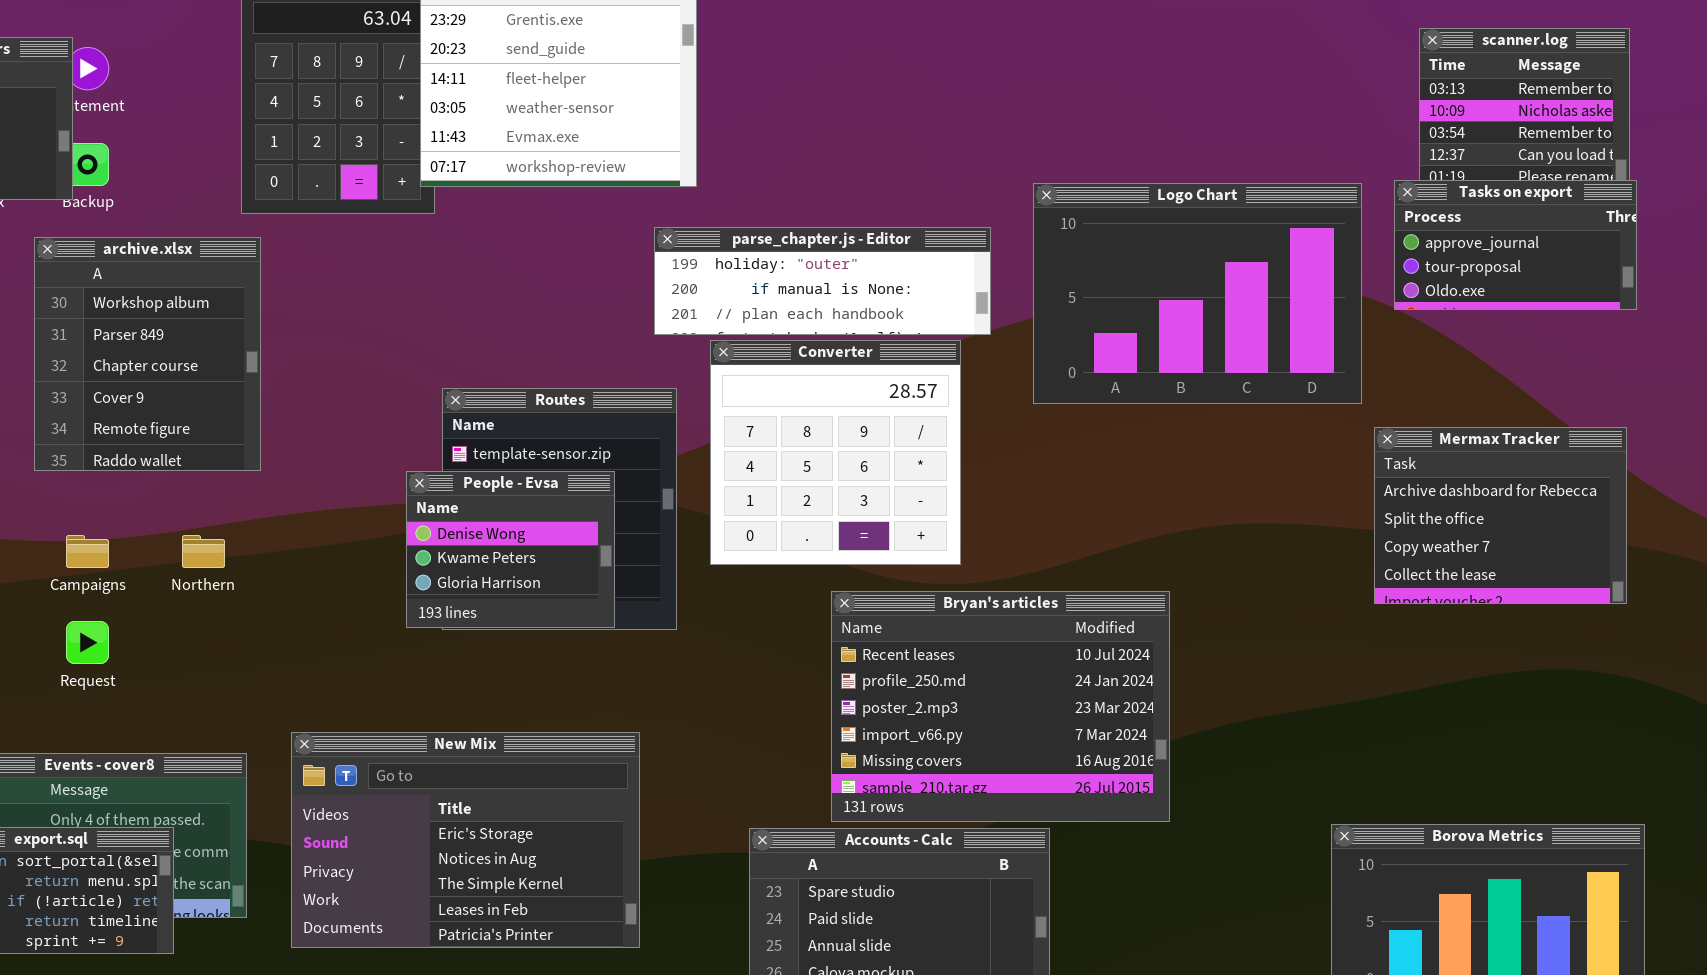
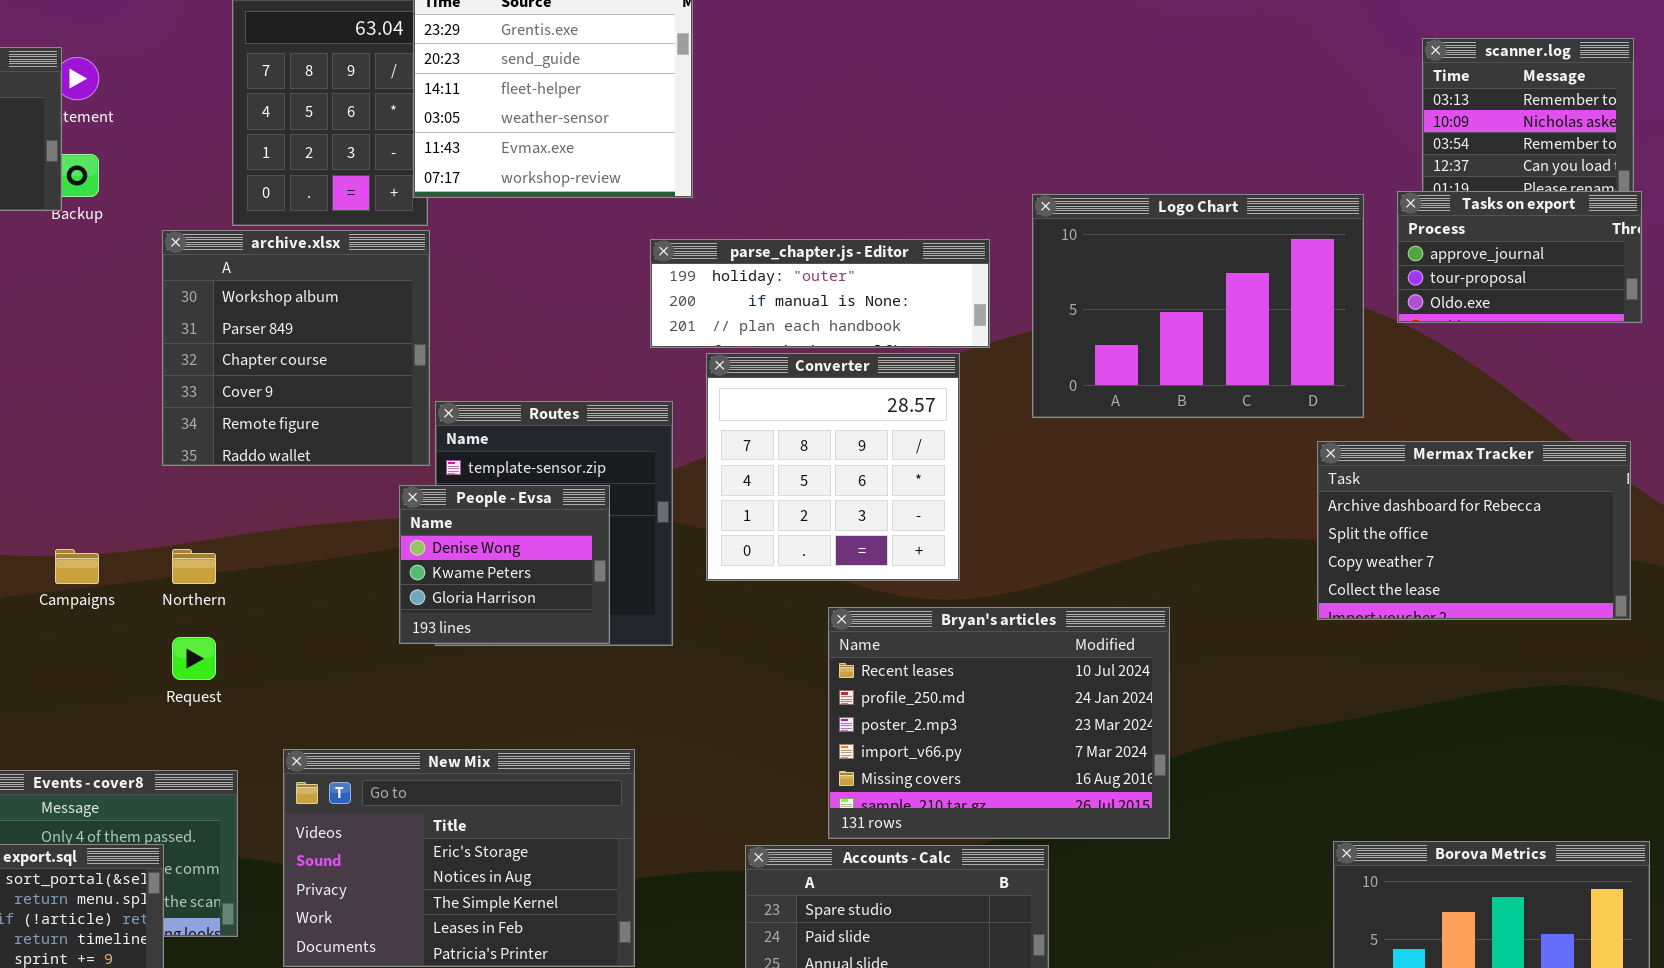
archive.xlsx: [34,237,261,471] -> [162,230,430,466], moved, resized
Mermax Tracker: [1374,427,1627,604] -> [1317,441,1631,620], resized
Request: [66,621,109,664] -> [172,637,216,680], moved

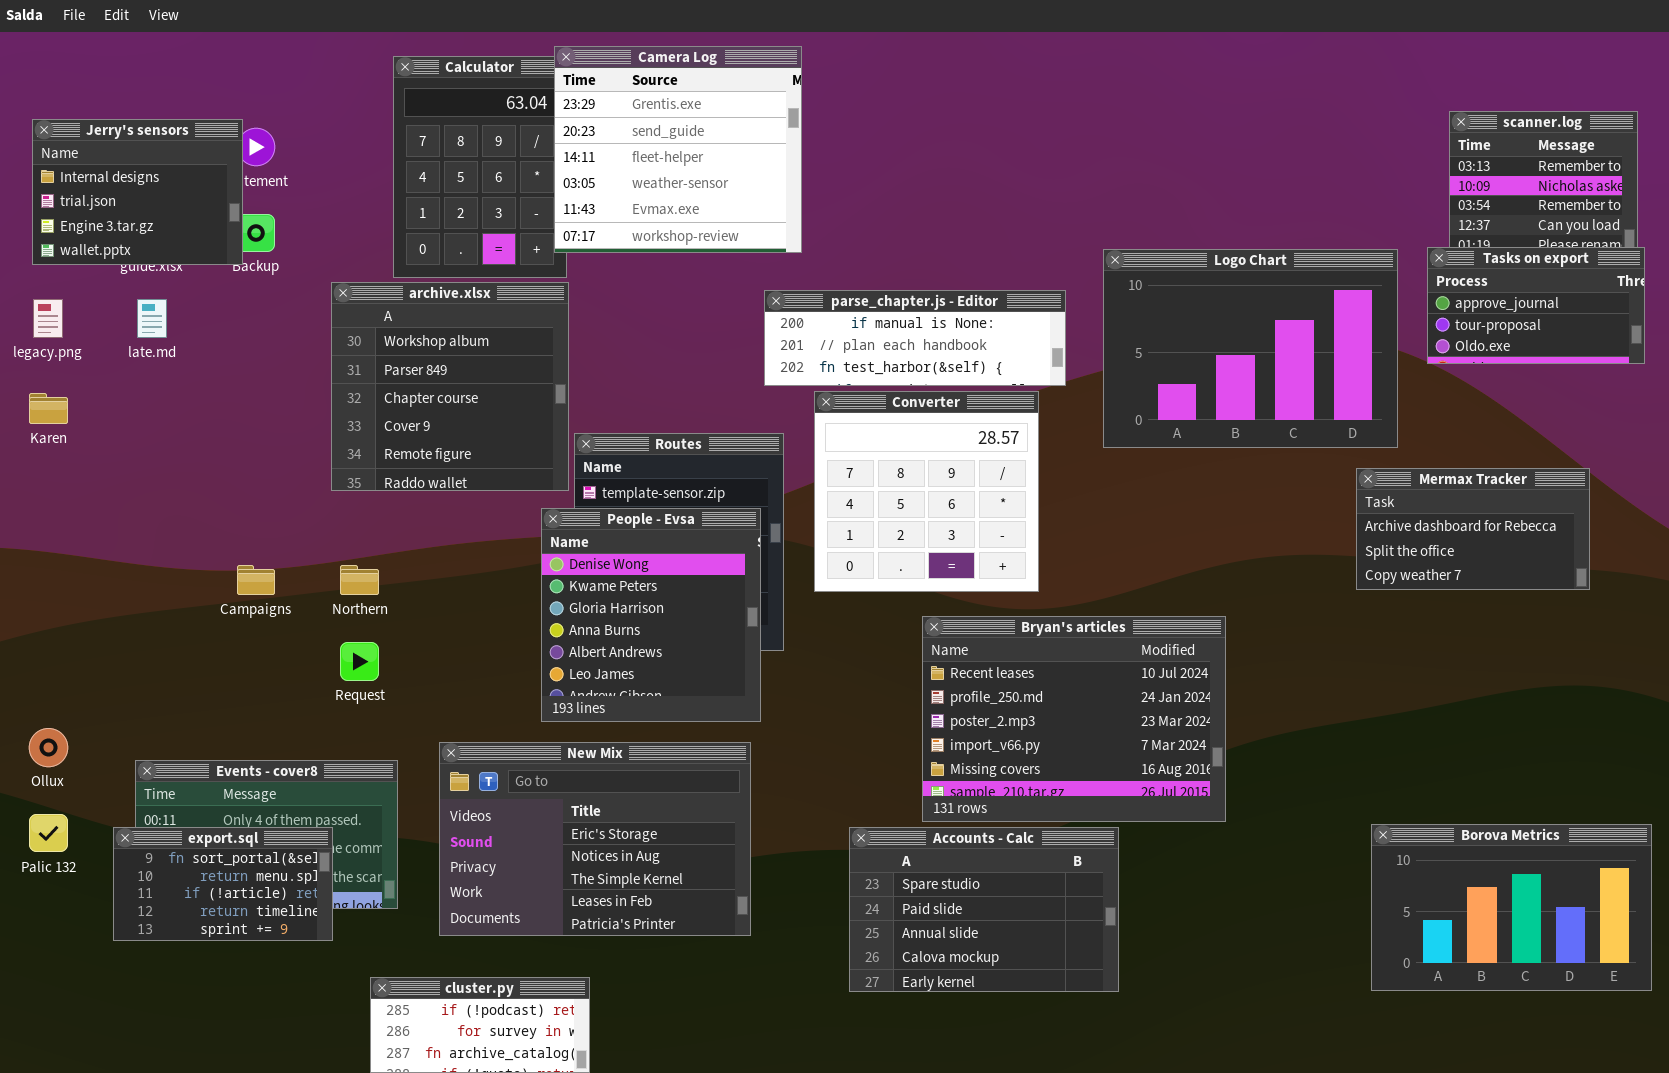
parse_chapter.js - Editor: [650,239,990,348] -> [764,290,1066,386], scrolled down 1 row
Mermax Tracker: [1317,441,1631,620] -> [1356,468,1590,590], resized
People - Evsa: [399,485,610,644] -> [541,508,761,722], resized

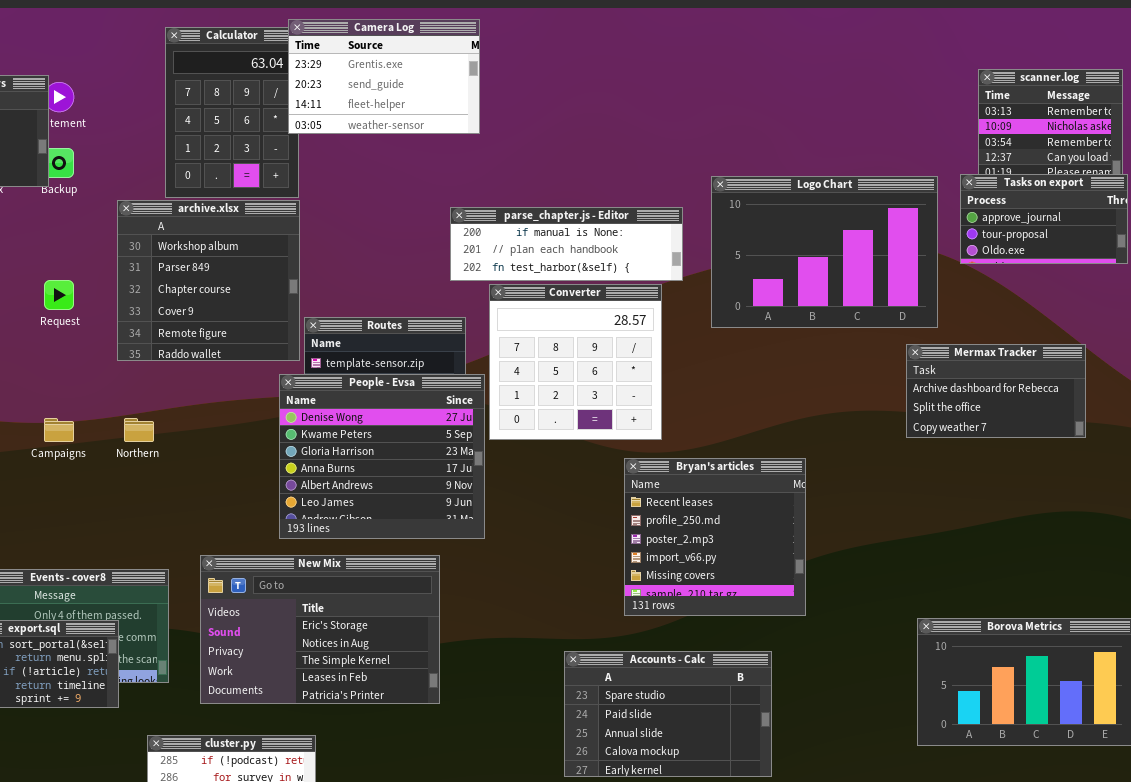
Camera Log: [554,46,802,253] -> [288,19,480,134], resized
People - Evsa: [541,508,761,722] -> [279,374,485,539], resized
Bryan's articles: [922,616,1226,822] -> [624,458,806,616], resized
Request: [340,642,379,681] -> [44,280,74,310], moved
Accounts - Calc: [849,827,1119,992] -> [564,651,772,777], moved

